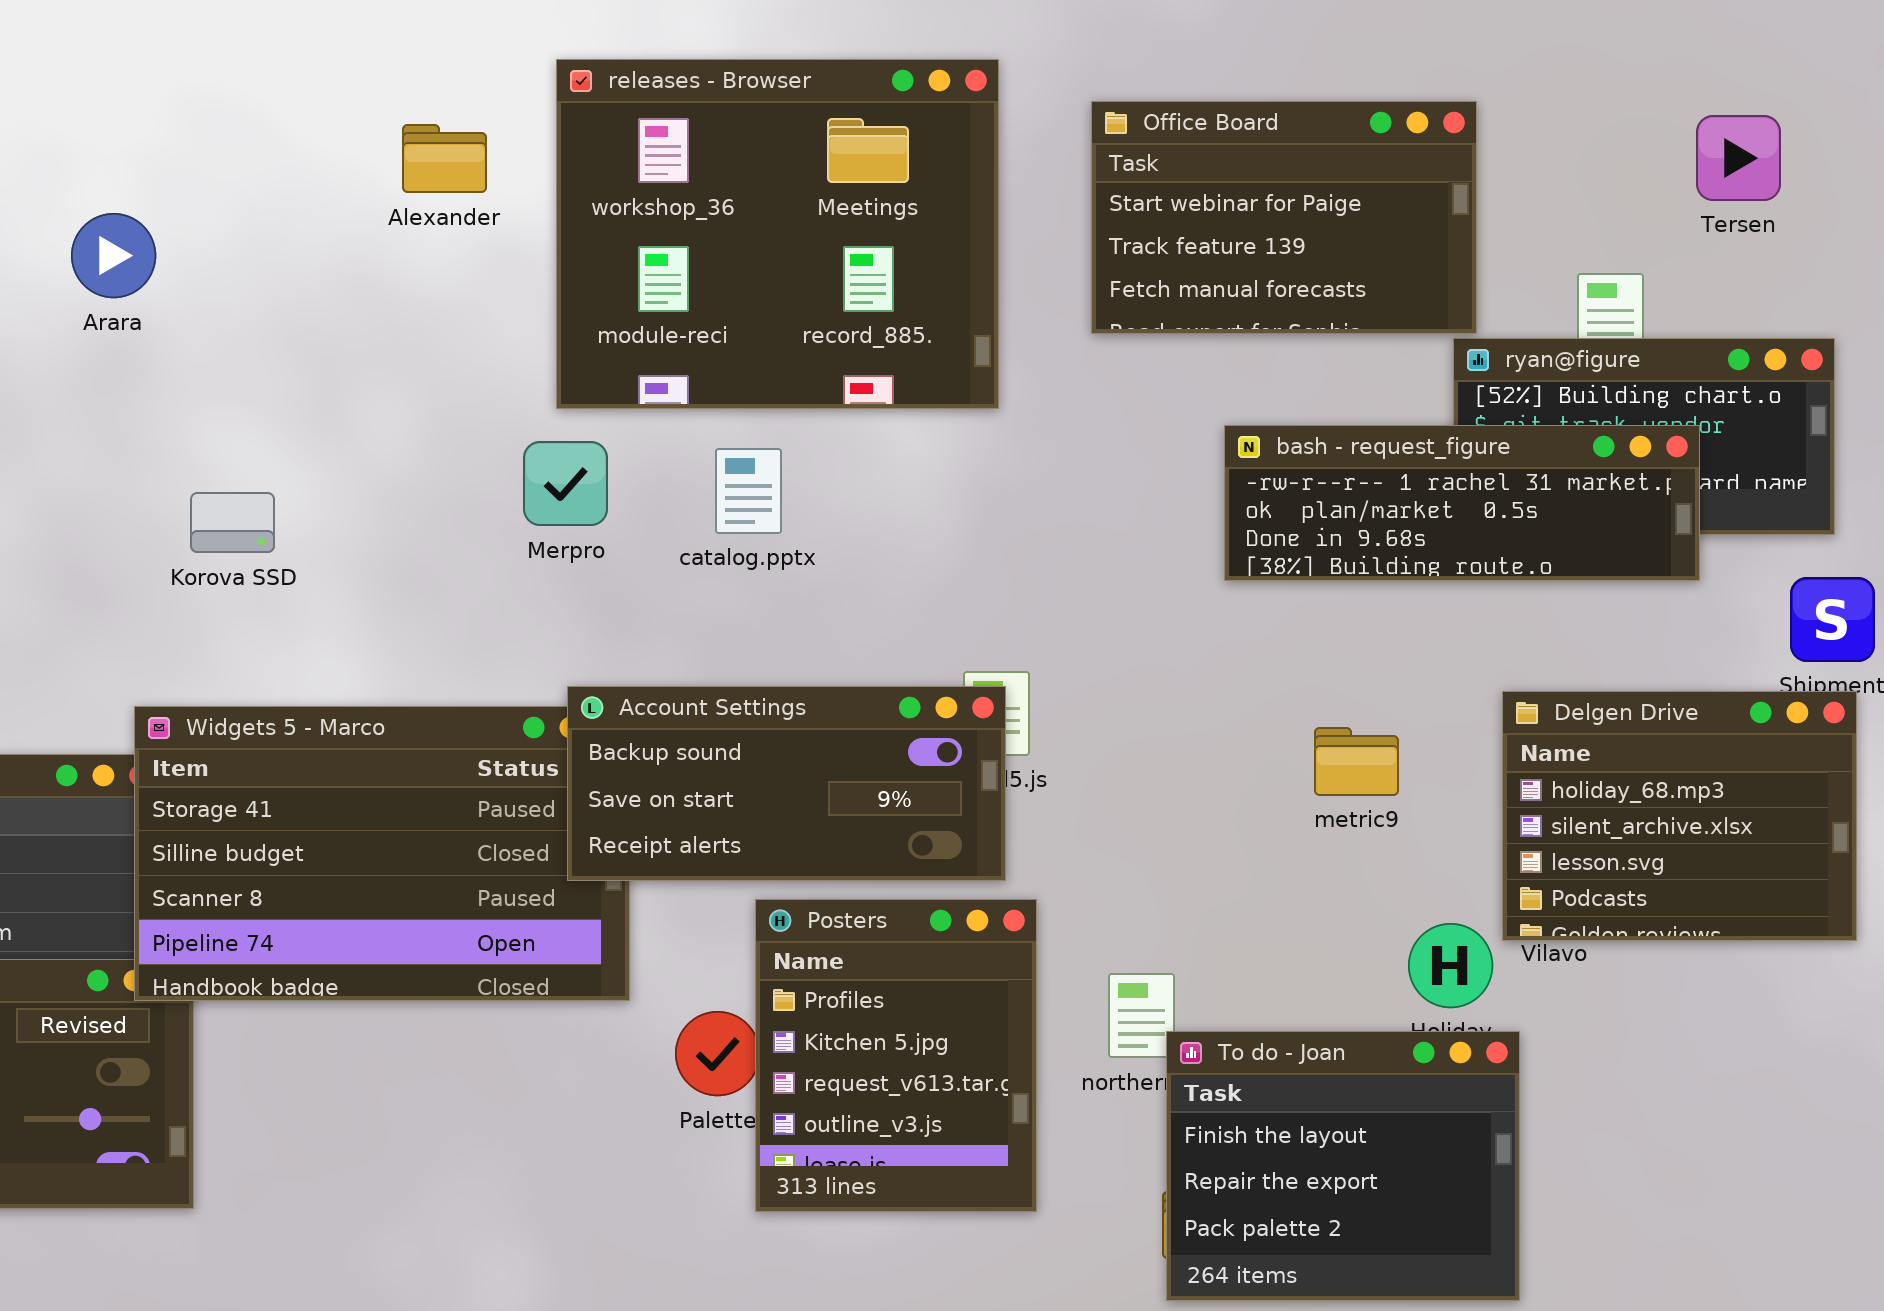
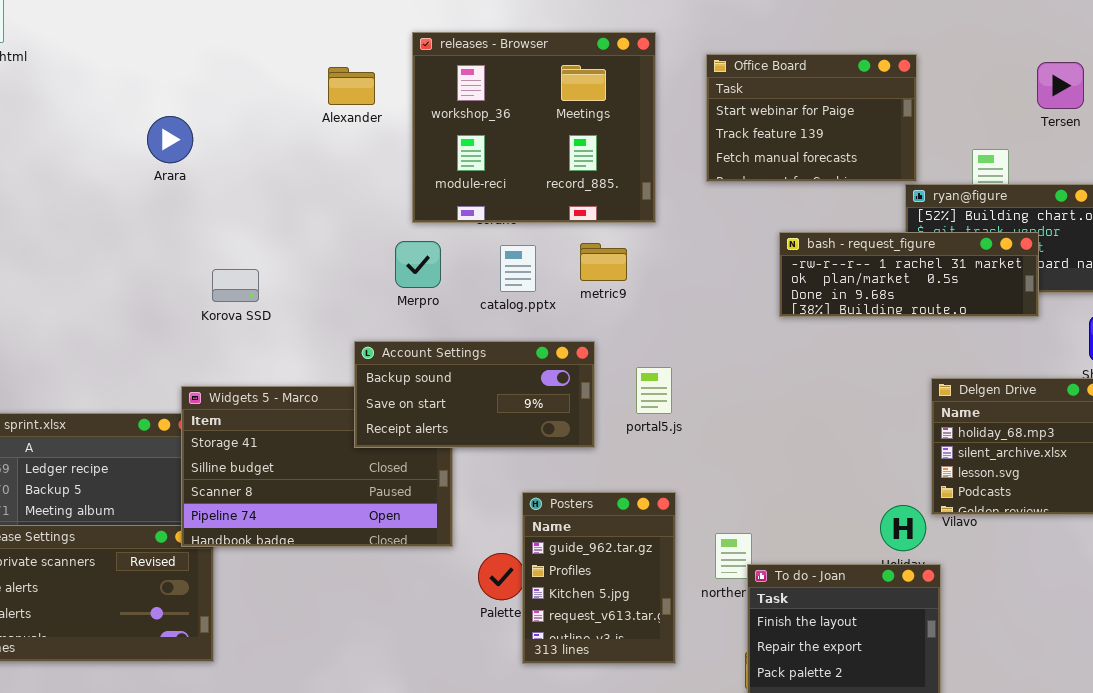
Account Settings: [567,686,1006,881] -> [354,341,595,448], moved
metric9: [1314,727,1399,796] -> [580,243,627,281], moved
Posters: [755,899,1037,1212] -> [522,492,676,664], scrolled up 1 row

